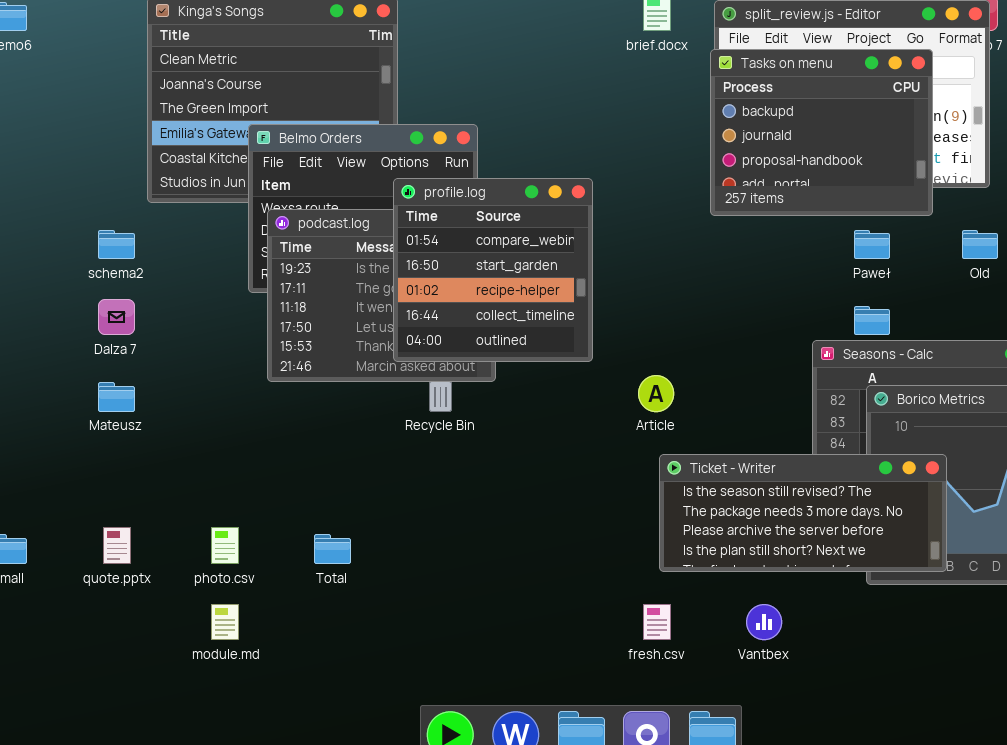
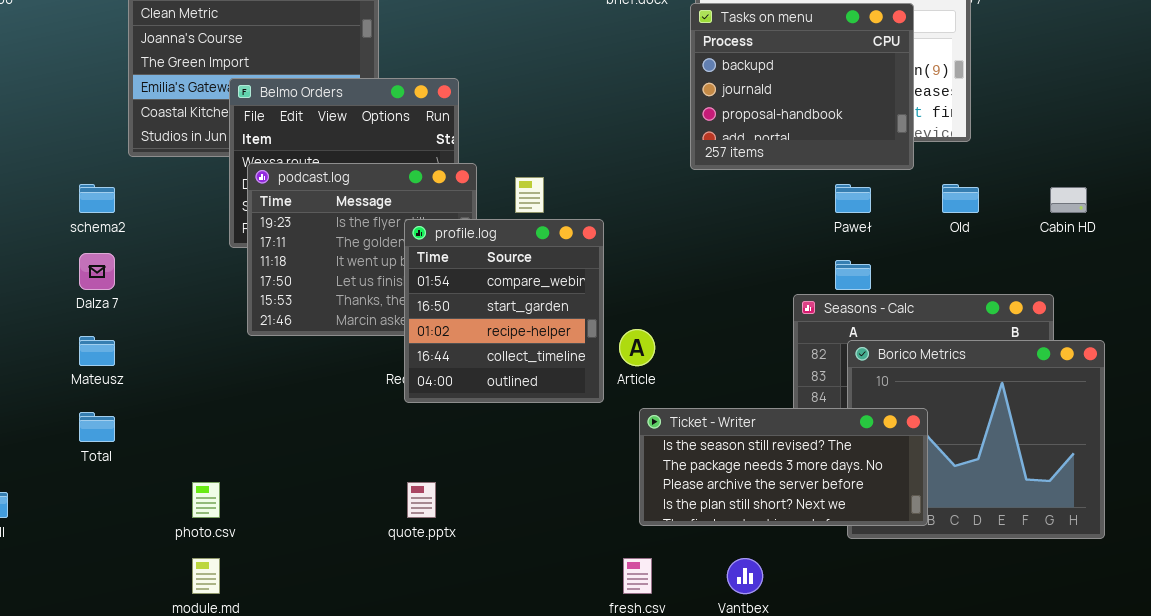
profile.log: [393,178,593,362] -> [404,219,604,403], moved
quote.pptx: [103,527,131,564] -> [407,482,436,518], moved
Total: [314,534,351,564] -> [79,412,115,442], moved

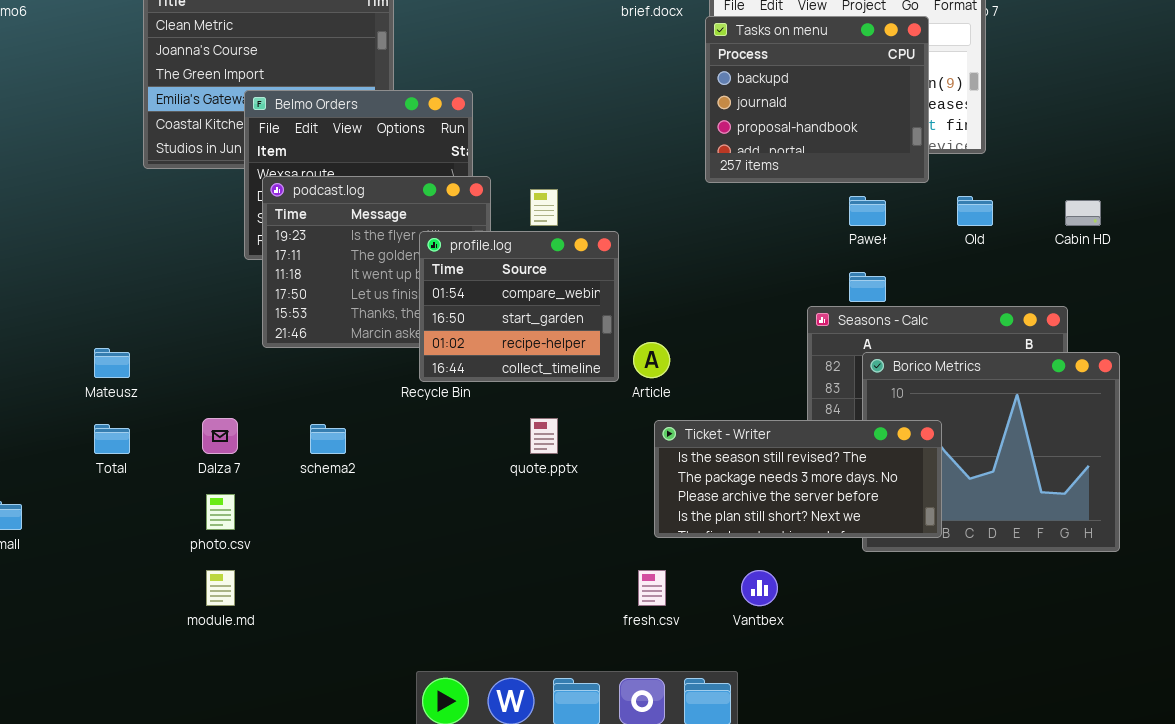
schema2: [79,184,115,213] -> [310,424,346,454], moved
profile.log: [404,219,604,403] -> [419,231,619,382], resized
Dalza 7: [79,253,115,290] -> [202,418,238,454], moved
quote.pptx: [407,482,436,518] -> [530,418,558,454], moved

